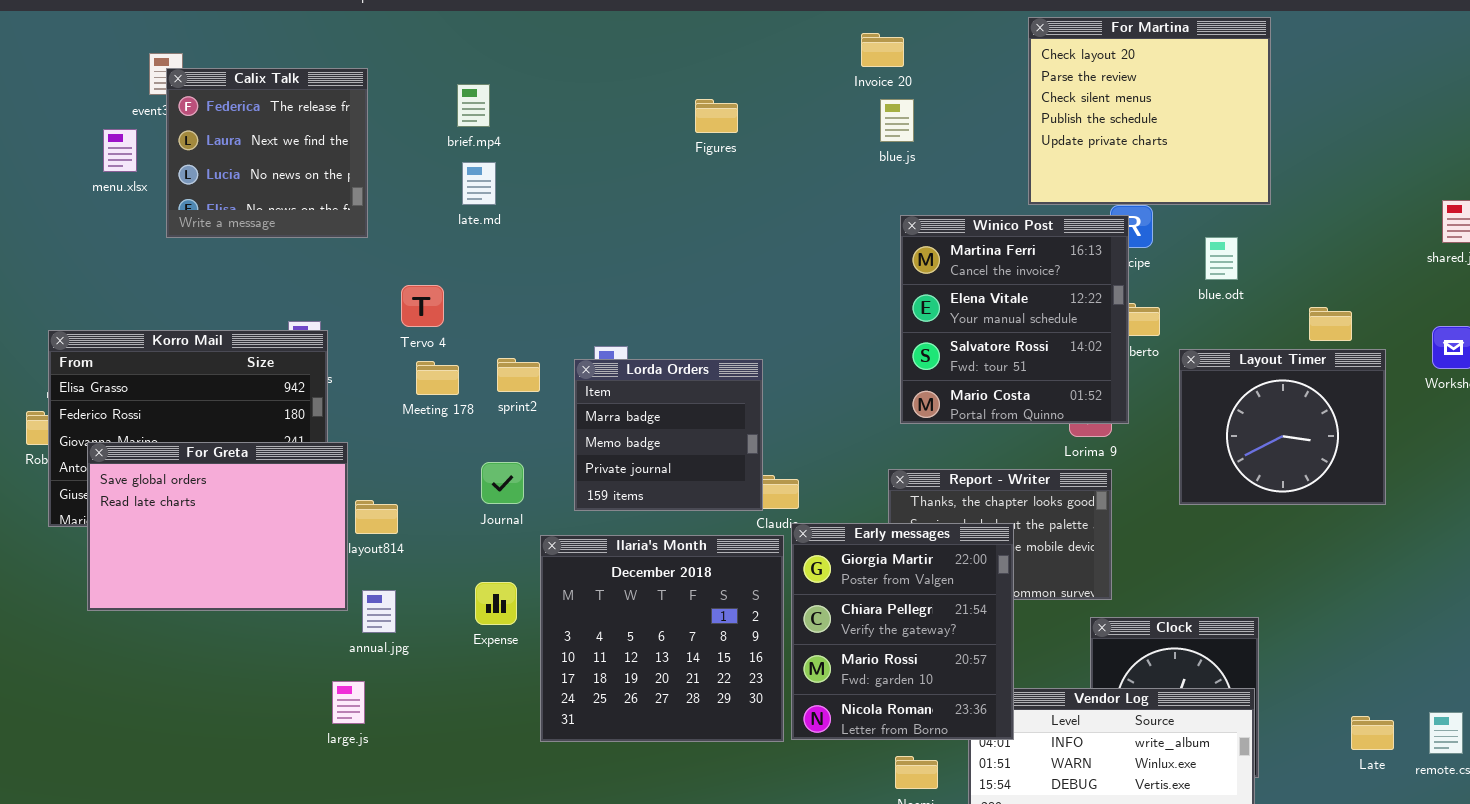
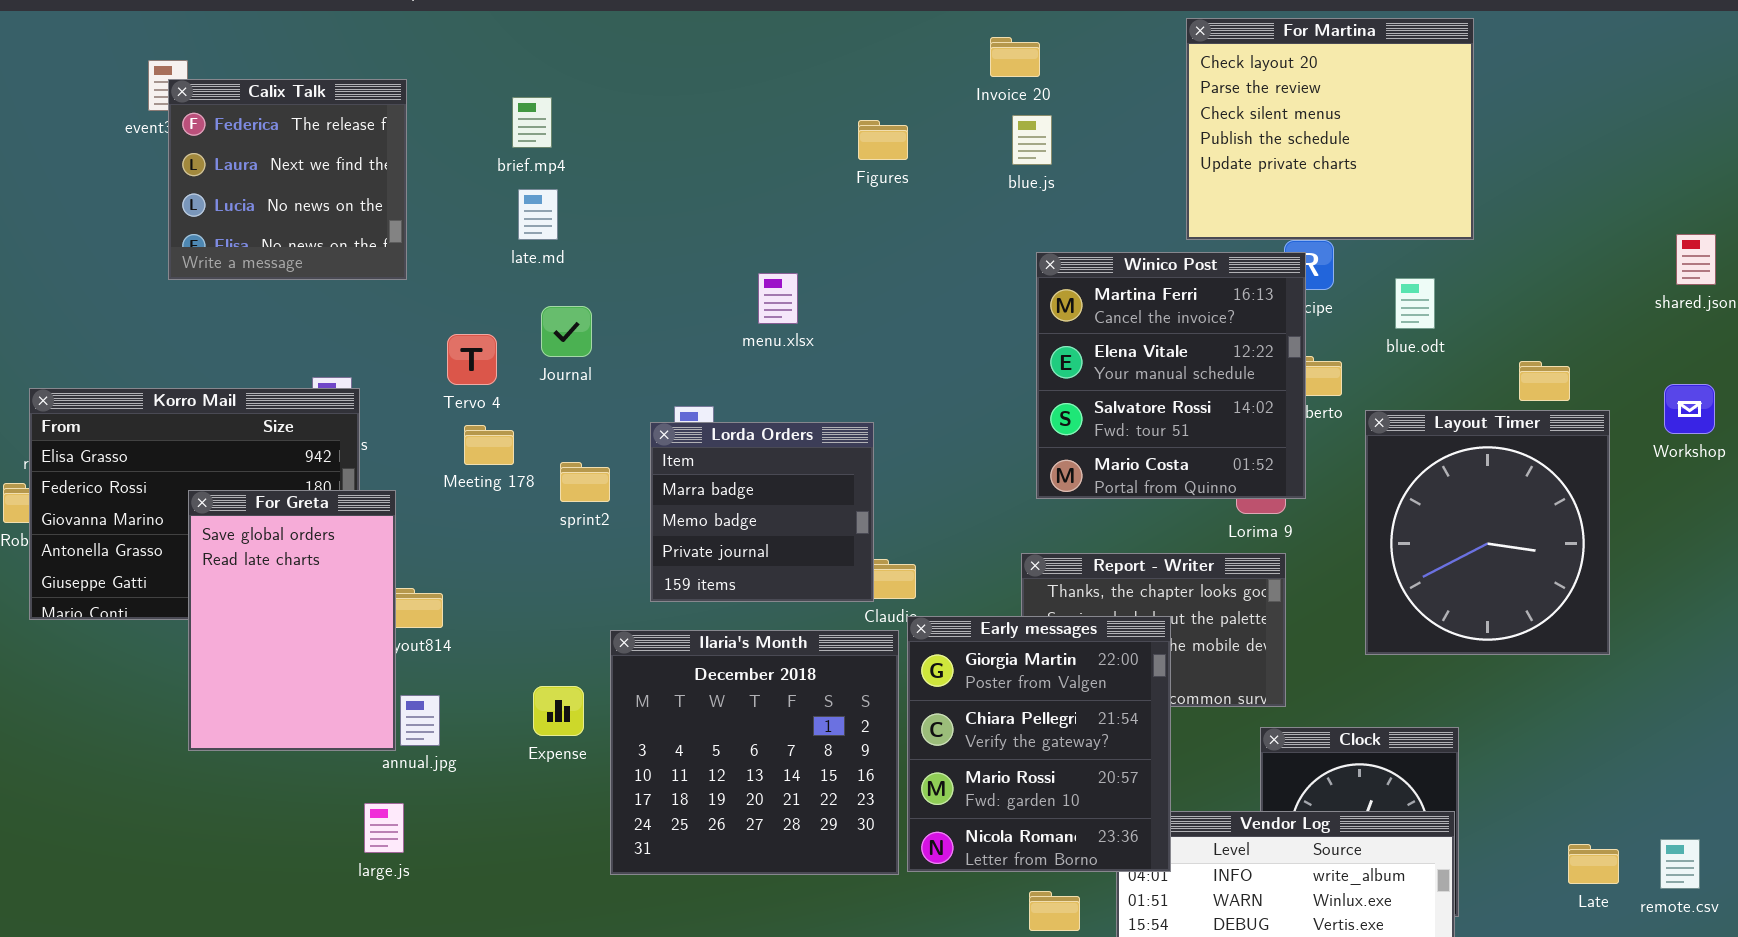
Figures: [695,99,738,133] -> [858,120,908,160], moved
menu.xlsx: [103,129,137,172] -> [758,273,798,324], moved
Layout Timer: [1179,349,1386,505] -> [1365,410,1610,655], resized
sprint2: [497,358,540,392] -> [560,462,610,502], moved
For Greta: [87,442,348,611] -> [188,490,396,751], moved, resized
Journal: [481,462,524,504] -> [541,306,592,357], moved

